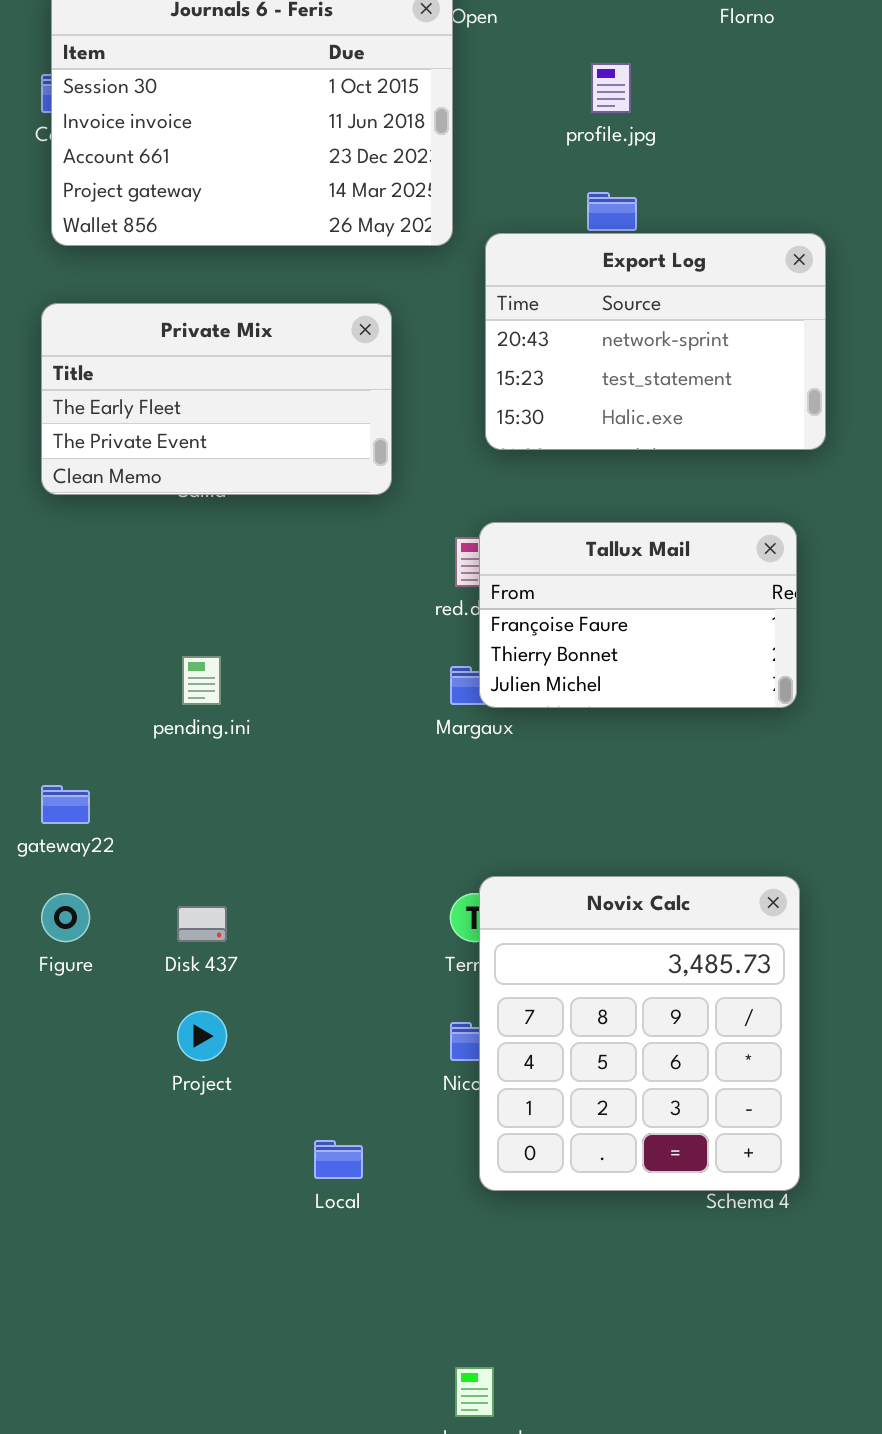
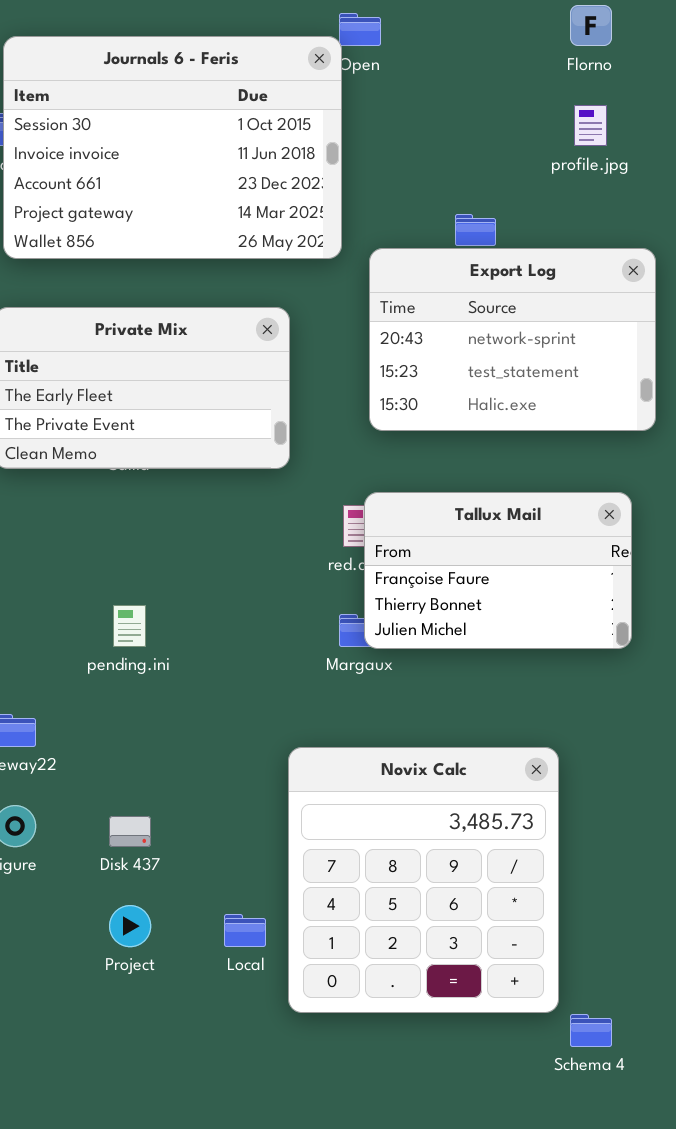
profile.jpg: [591,63,631,113] -> [574,105,607,146], moved
Novix Calc: [479,876,800,1191] -> [288,747,559,1013], moved
Local: [314,1140,363,1179] -> [224,914,266,947], moved

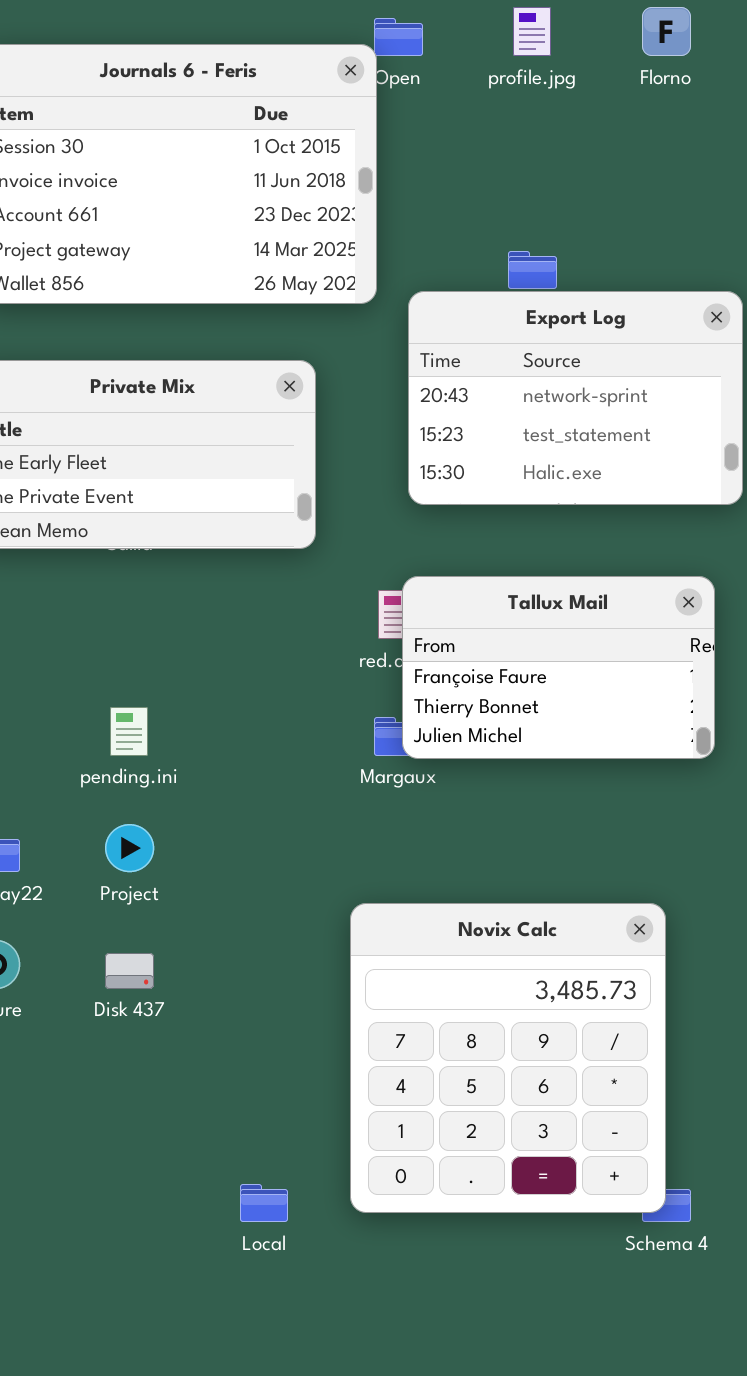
profile.jpg: [574,105,607,146] -> [513,7,551,56], moved
Novix Calc: [288,747,559,1013] -> [350,903,666,1213], moved
Project: [109,905,151,947] -> [105,824,154,872], moved
Local: [224,914,266,947] -> [240,1184,288,1222], moved

